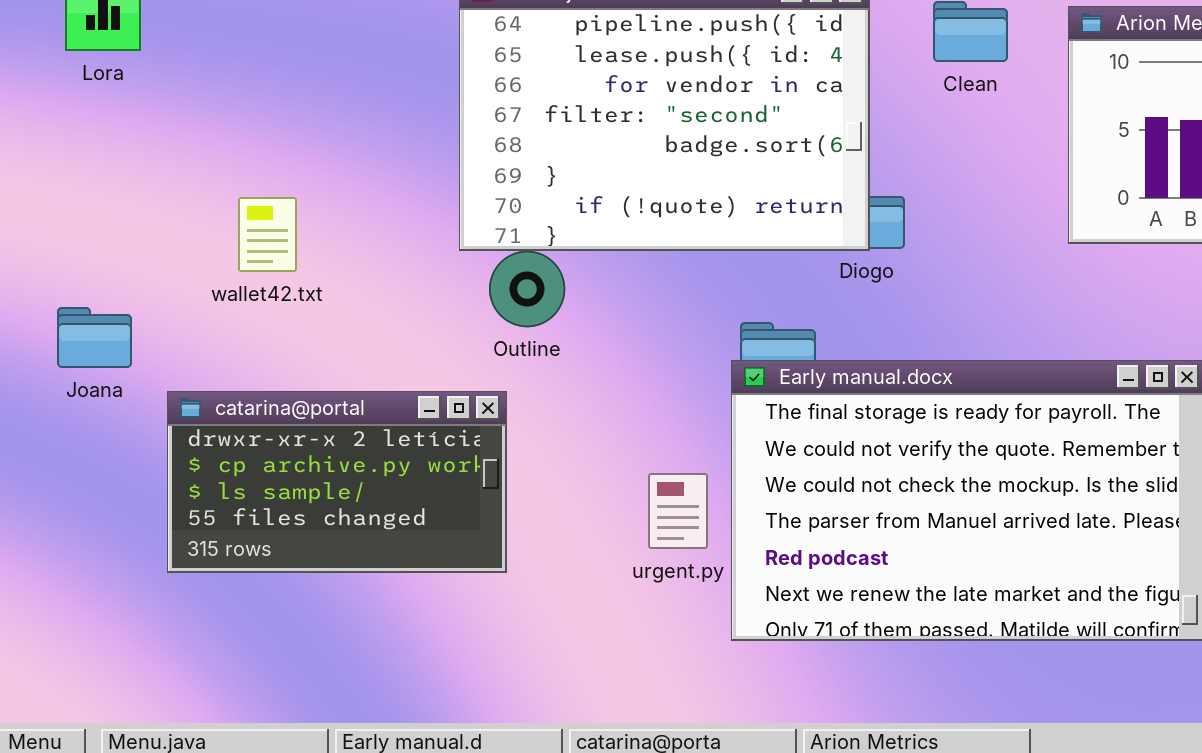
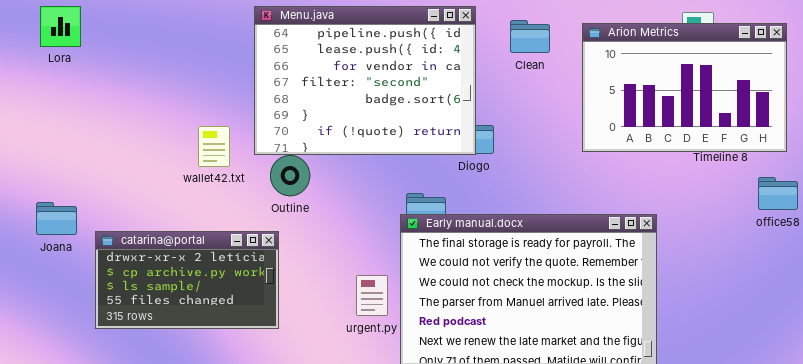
wallet42.txt: [238,197,297,272] -> [198,126,230,167], moved
Joana: [57,307,132,368] -> [36,202,77,235], moved

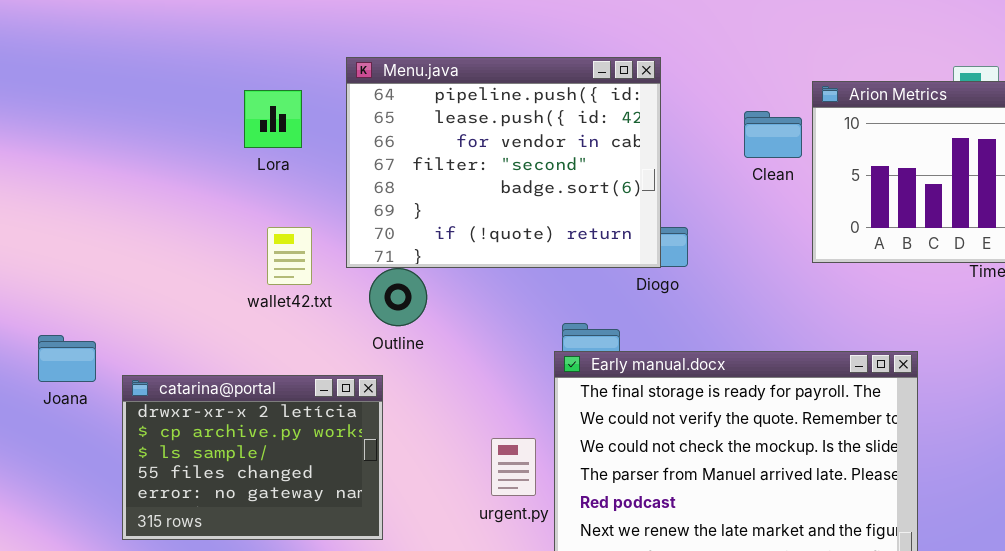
Lora: [40,6,81,47] -> [244,90,302,148], moved
Clean: [510,20,550,53] -> [744,111,802,158], moved
catarina@portal: [95,231,279,329] -> [122,375,383,540], resized

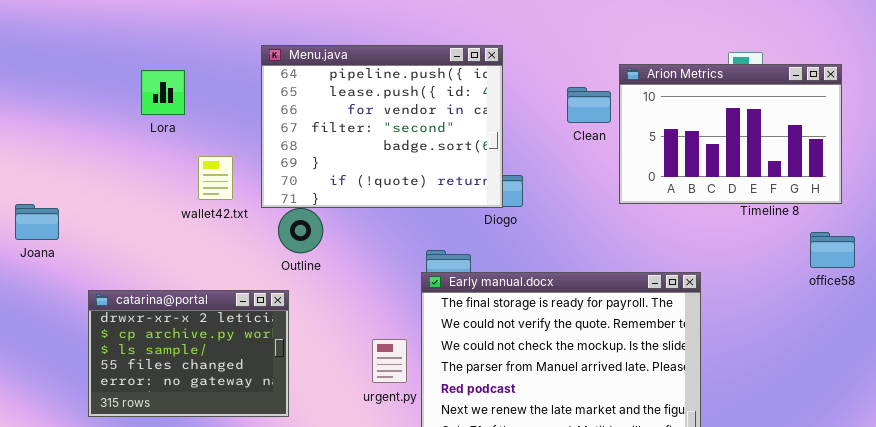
Lora: [244,90,302,148] -> [141,70,185,115], moved
wallet42.txt: [267,227,312,285] -> [198,156,233,200], moved
Joana: [38,335,96,382] -> [15,204,59,240], moved

